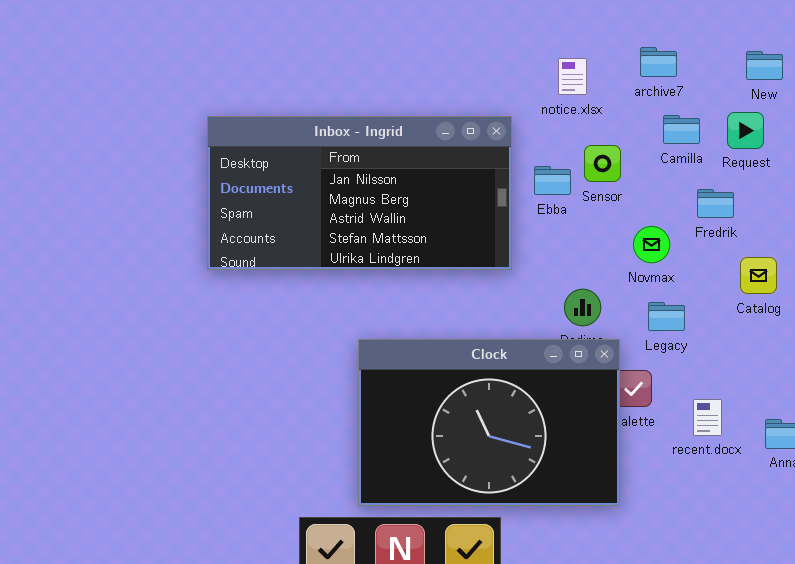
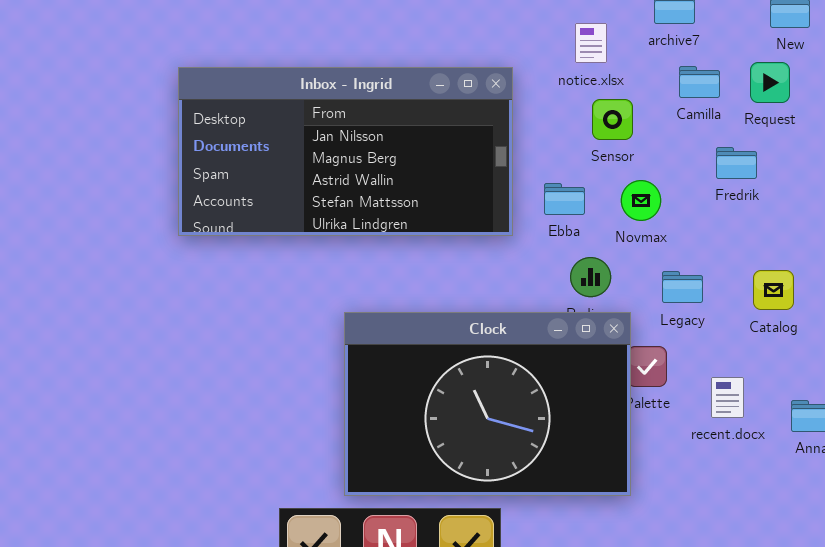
notice.xlsx: [558,58,587,95] -> [575,23,607,63], moved
Ebba: [534,166,571,195] -> [544,183,585,215], moved
Novmax: [633,226,670,263] -> [621,180,661,221], moved
Catalog: [740,257,777,294] -> [753,270,794,310], moved

